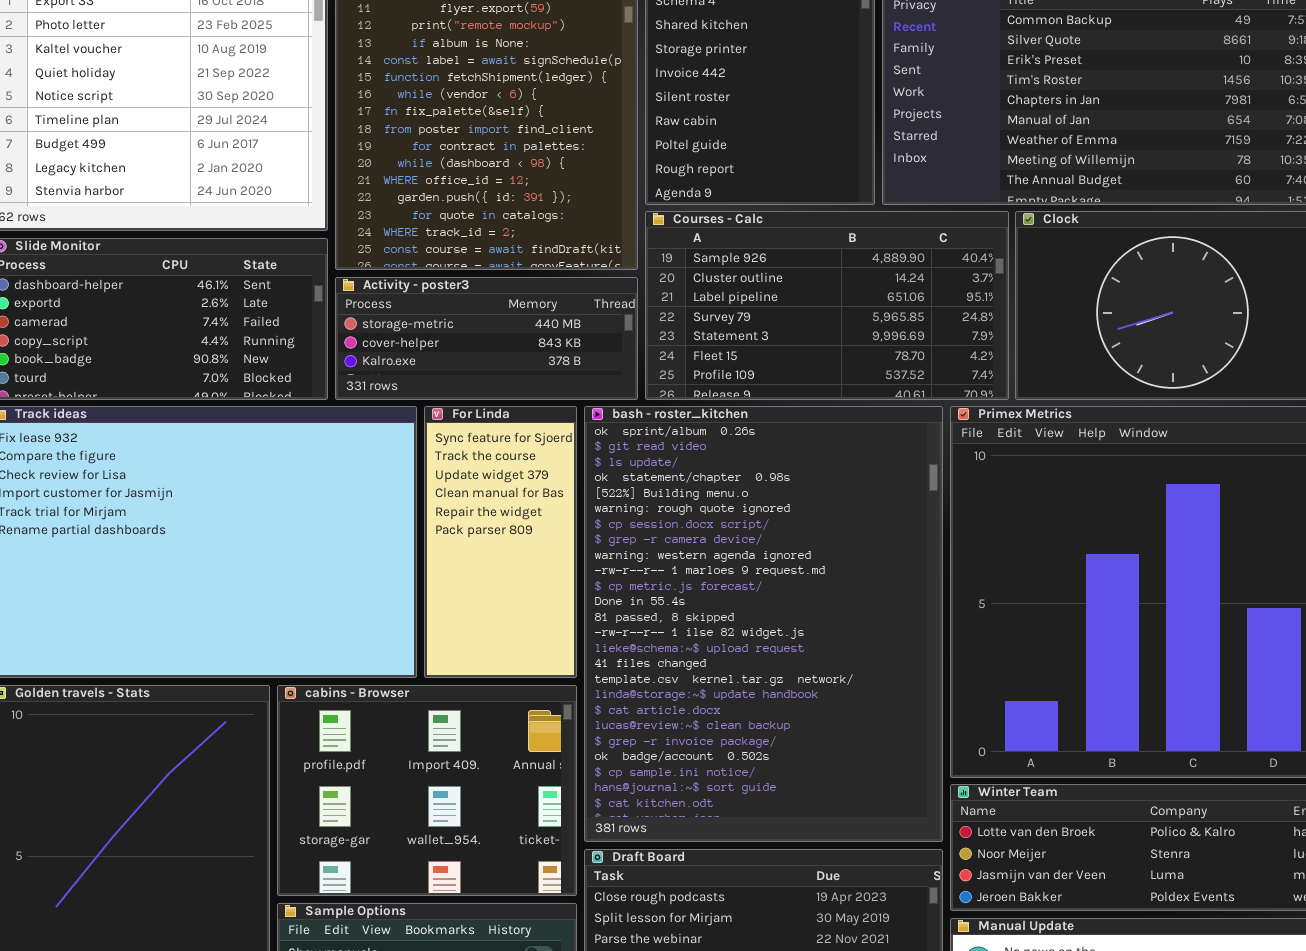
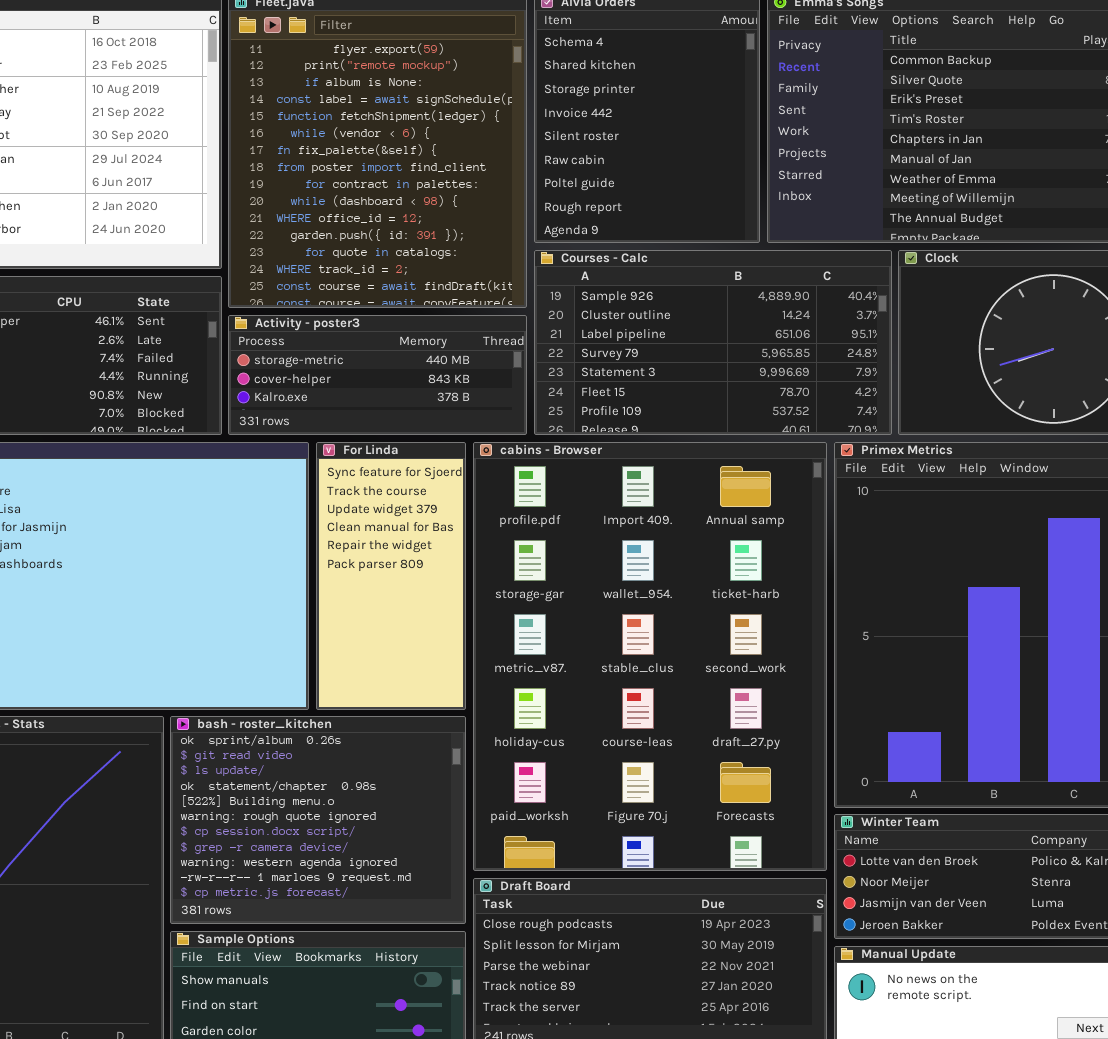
bash - roster_kitchen: [584,406,943,842] -> [170,716,466,924], moved, resized
cabins - Browser: [277,685,577,896] -> [473,442,827,871], moved, resized

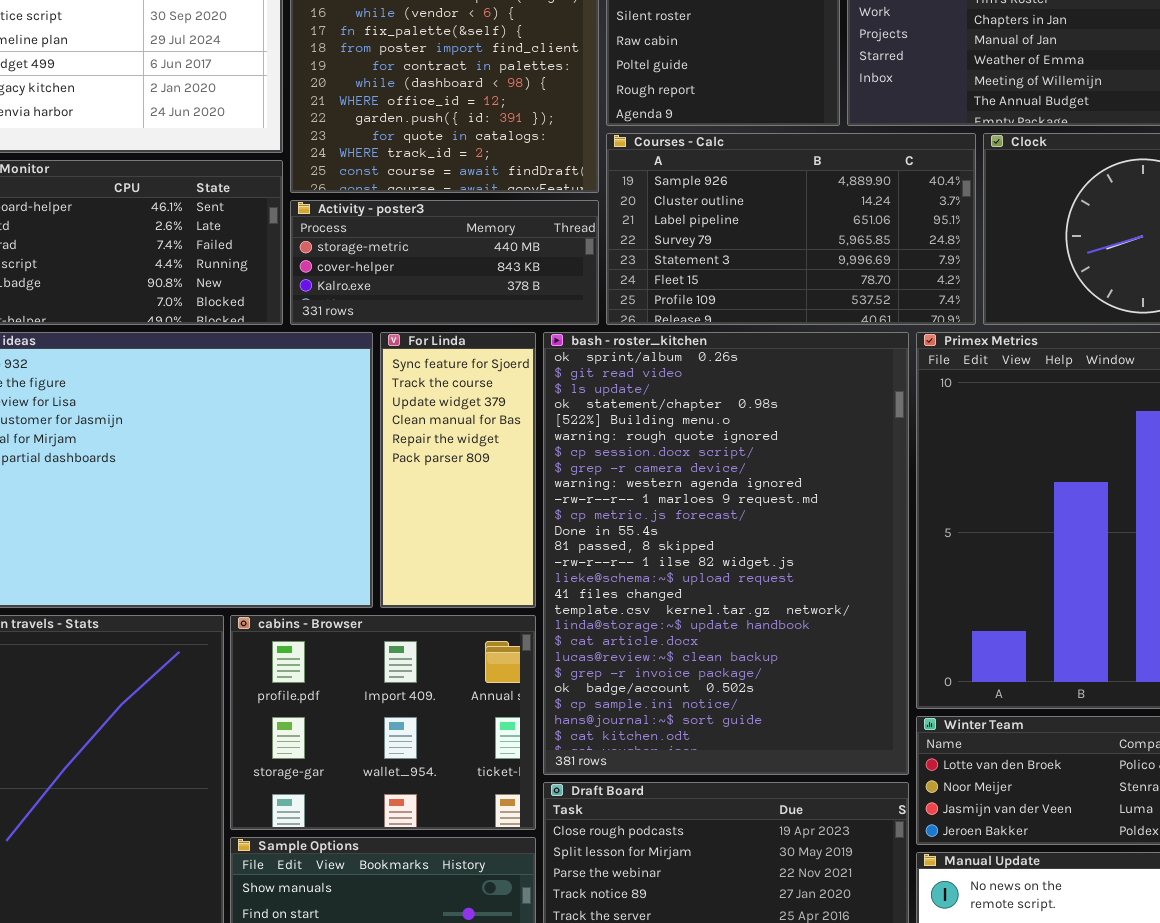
cabins - Browser: [473,442,827,871] -> [230,615,536,830], moved, resized
bash - roster_kitchen: [170,716,466,924] -> [543,332,909,775], moved, resized

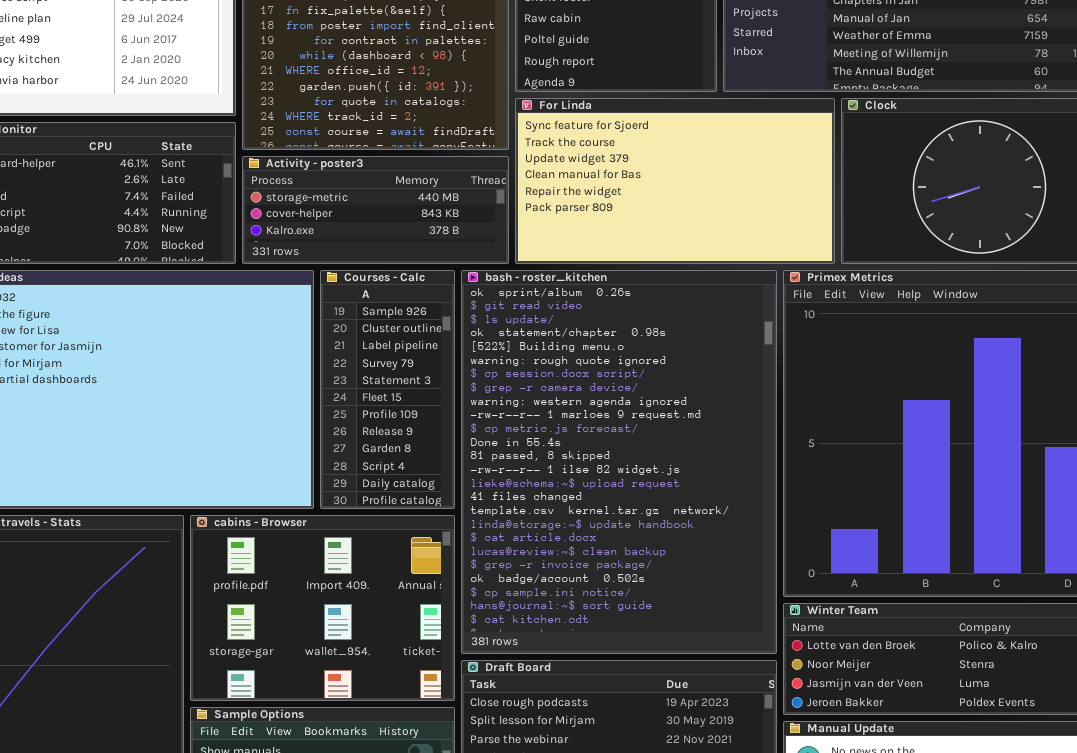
Courses - Calc: [606,133,976,325] -> [320,270,455,509], moved, resized
For Linda: [380,332,536,608] -> [515,98,835,264], moved, resized

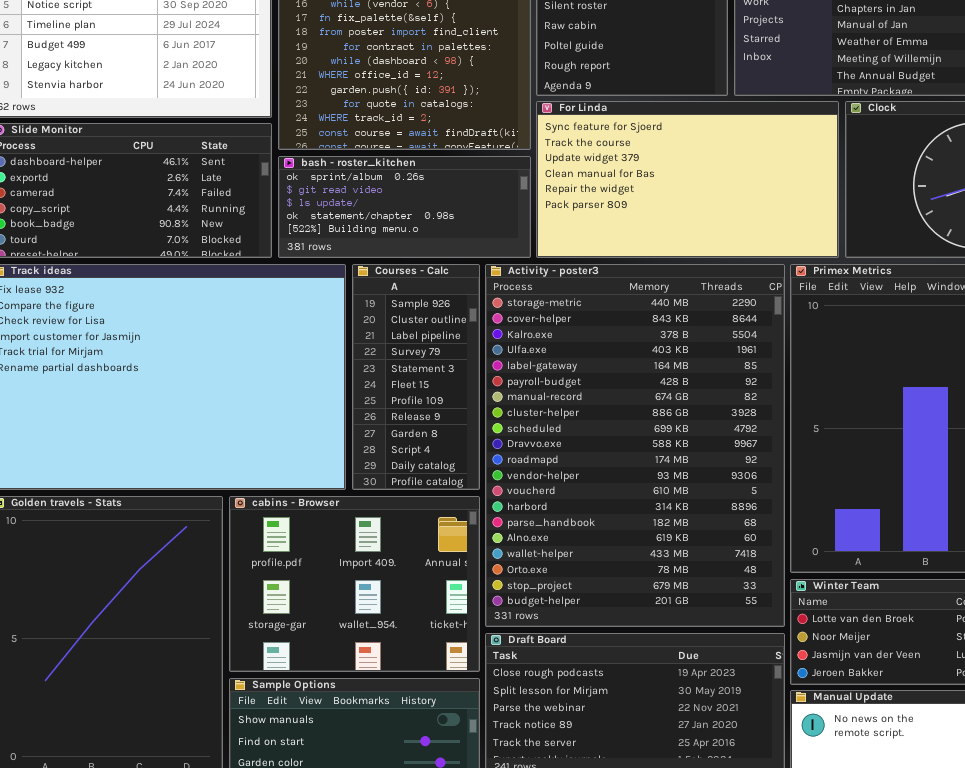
Activity - poster3: [242,156,509,264] -> [485,264,785,627], moved, resized
bash - roster_kitchen: [461,270,777,654] -> [278,156,531,258], moved, resized

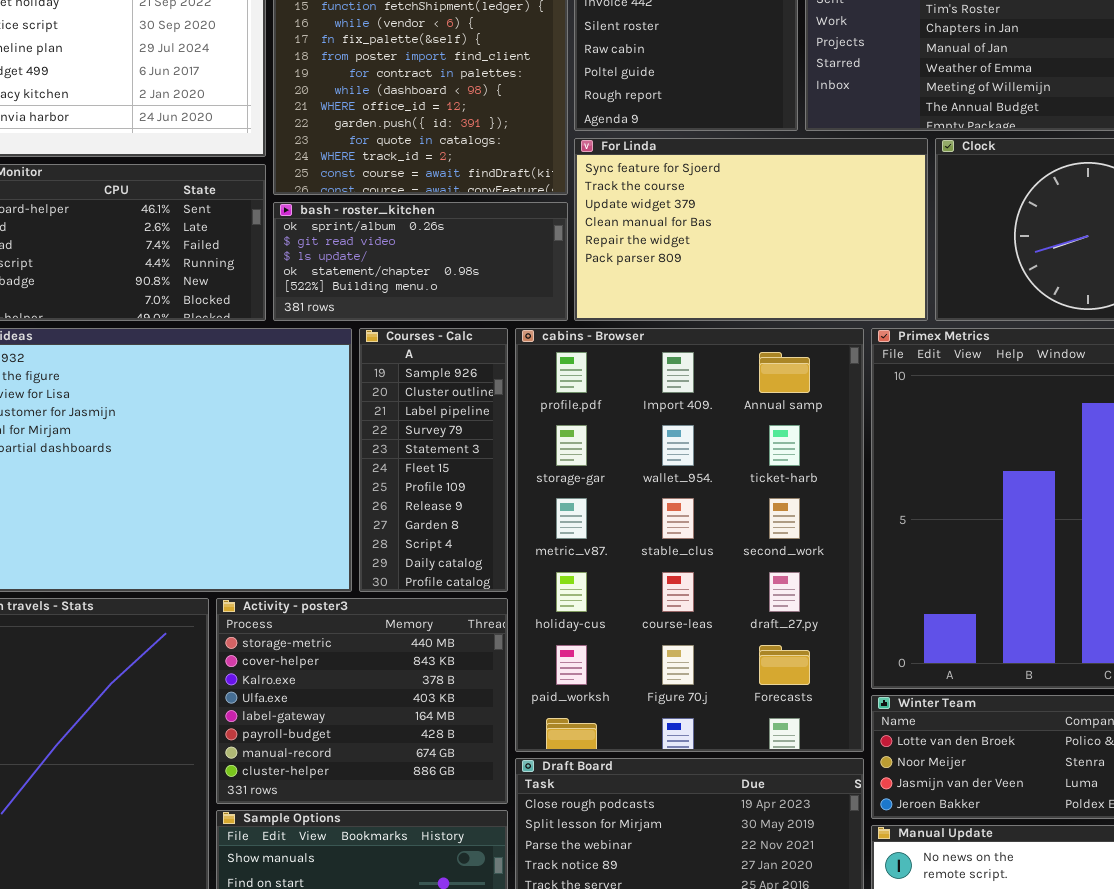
Activity - poster3: [485,264,785,627] -> [216,598,508,804], moved, resized
cabins - Browser: [229,496,480,672] -> [515,328,864,752], moved, resized

